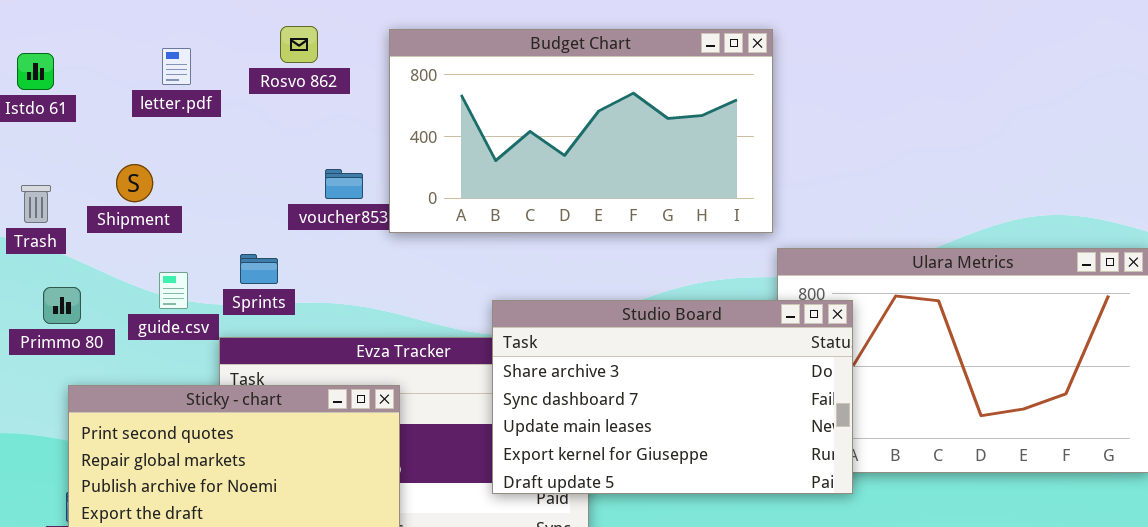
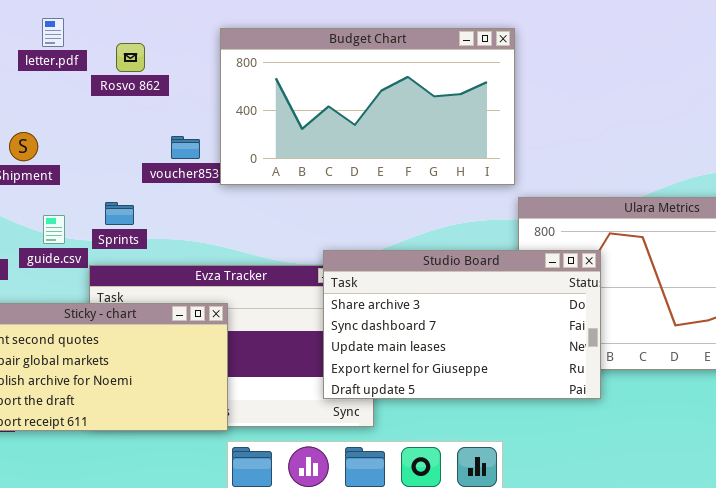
Rosvo 862: [280,26,318,63] -> [116,43,145,72], moved
letter.pdf: [162,48,191,85] -> [42,18,64,47], moved
Studio Board: [492,300,853,494] -> [323,250,601,399], moved

